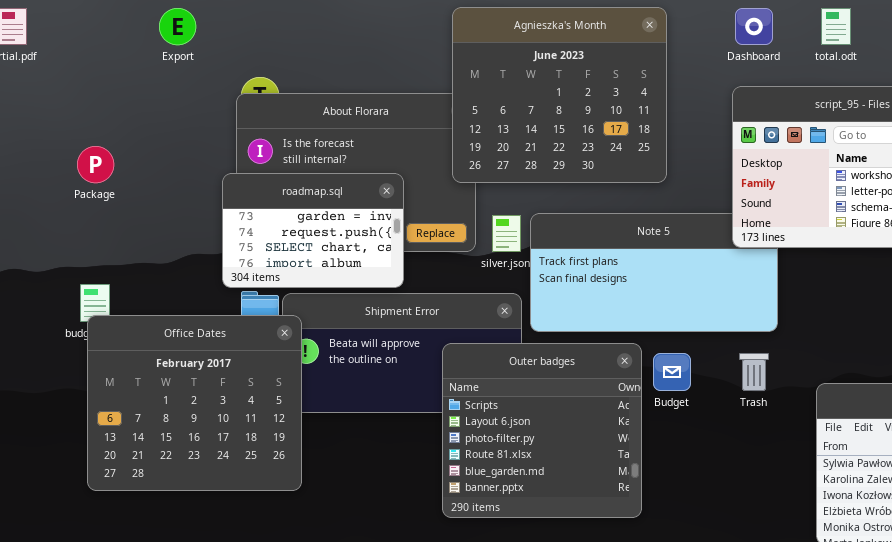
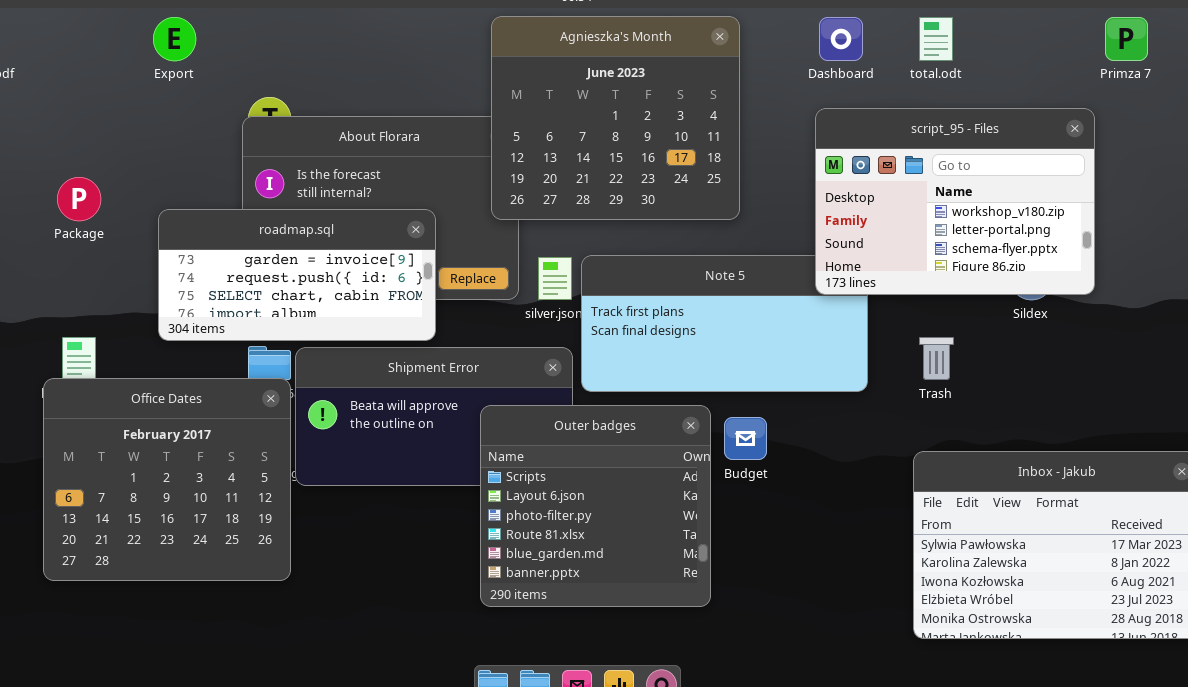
roadmap.sql: [222,173,404,288] -> [158,209,436,341], resized
Office Dates: [87,315,302,491] -> [43,378,291,581], moved
Trash: [739,353,769,391] -> [919,337,954,380], moved

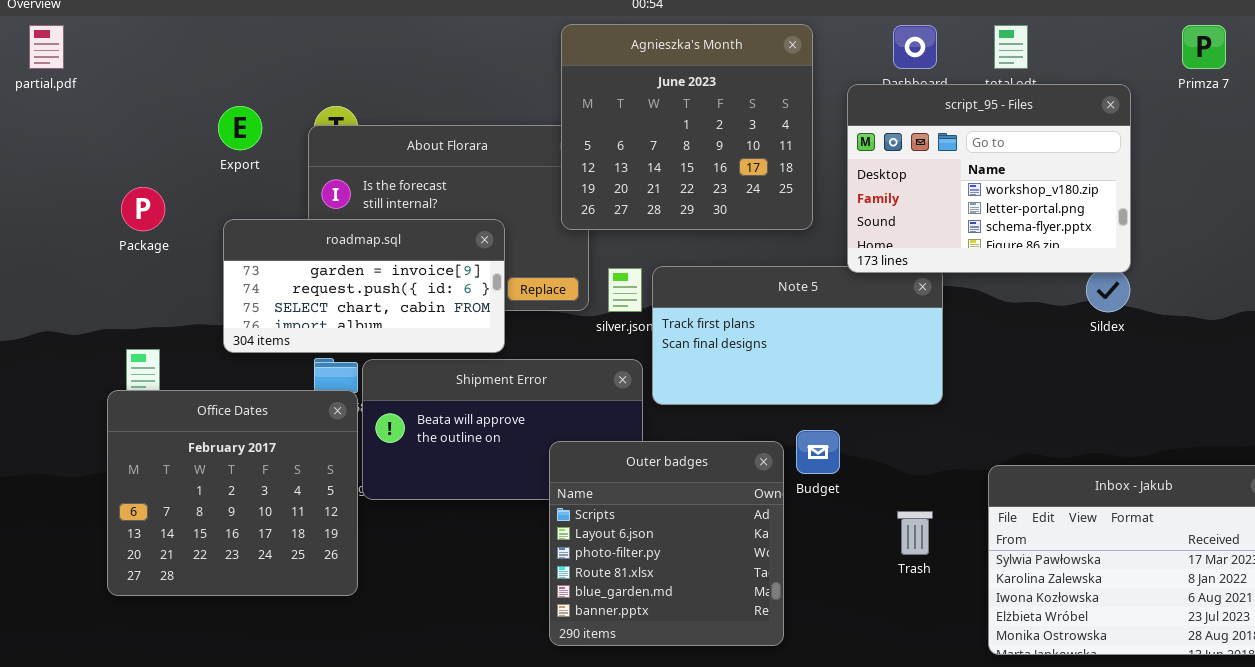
Export: [153,17,196,61] -> [218,106,262,150], moved
script_95 - Files: [815,108,1095,295] -> [847,84,1131,273], moved
Trash: [919,337,954,380] -> [897,511,933,555], moved
Outer badges: [480,405,711,607] -> [549,441,784,646], moved

